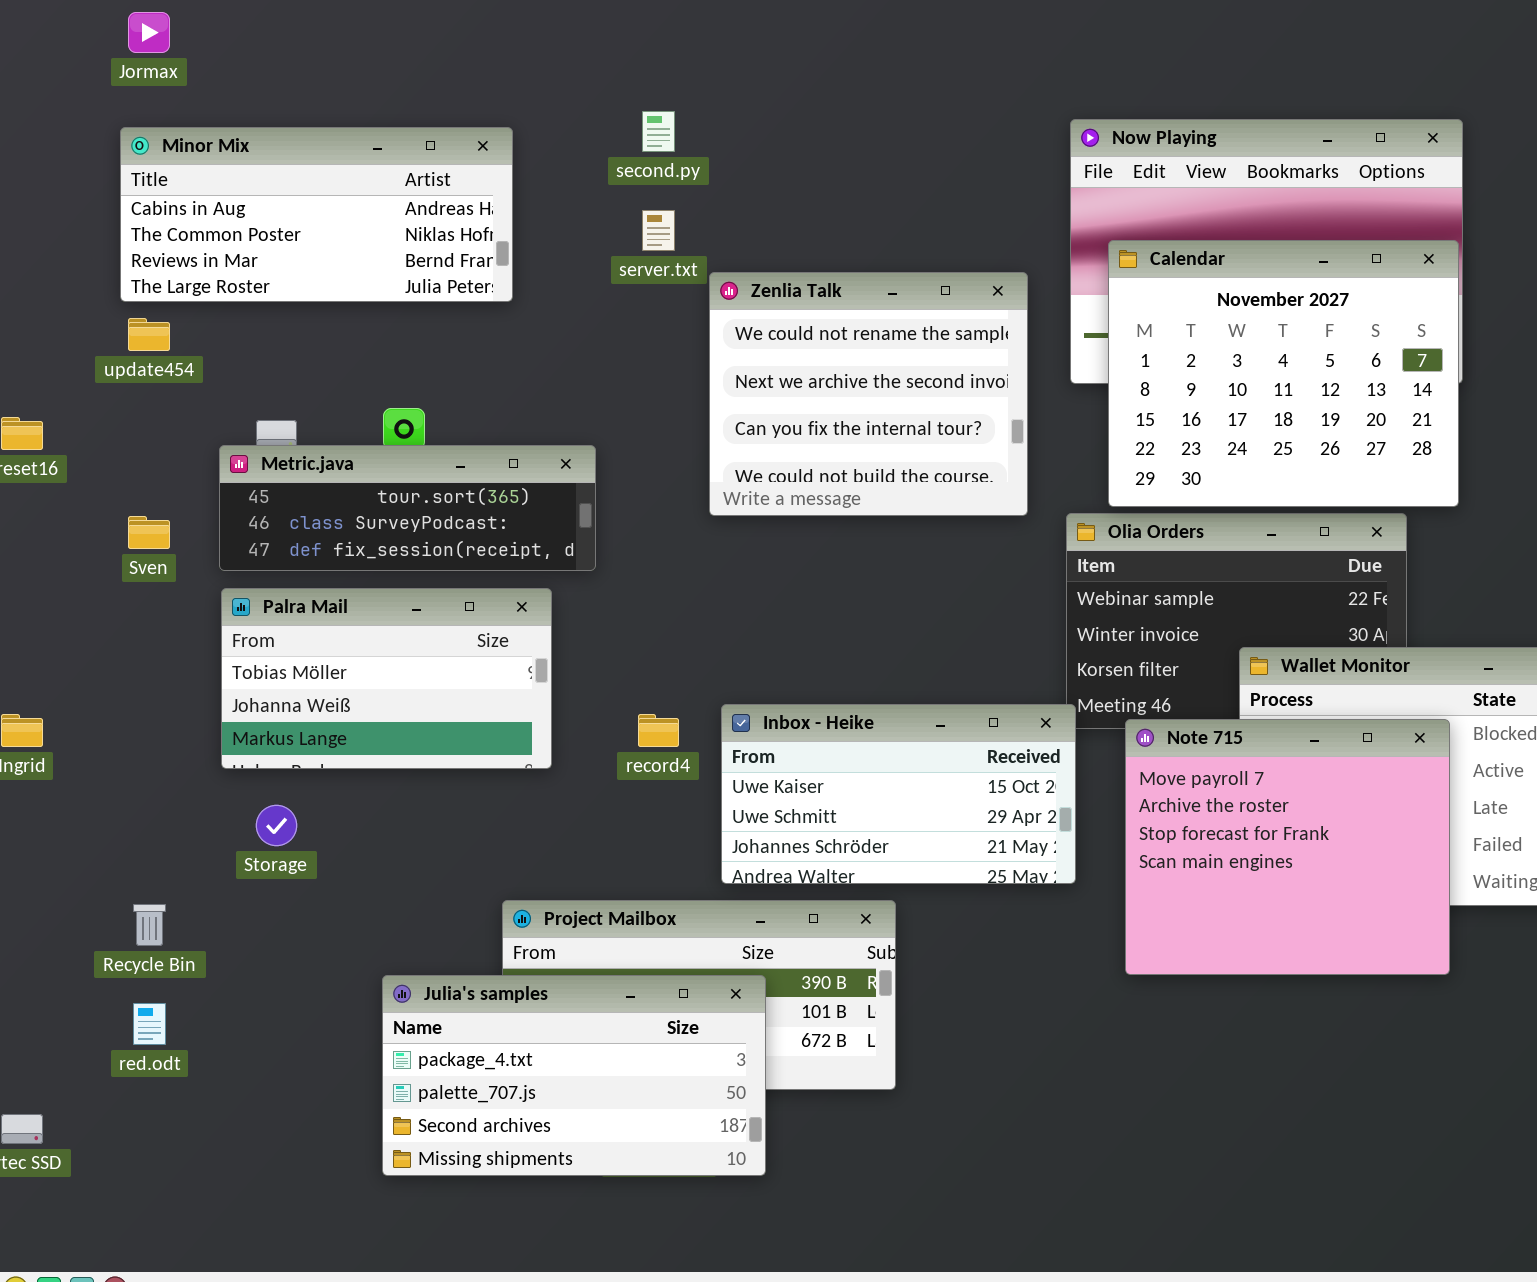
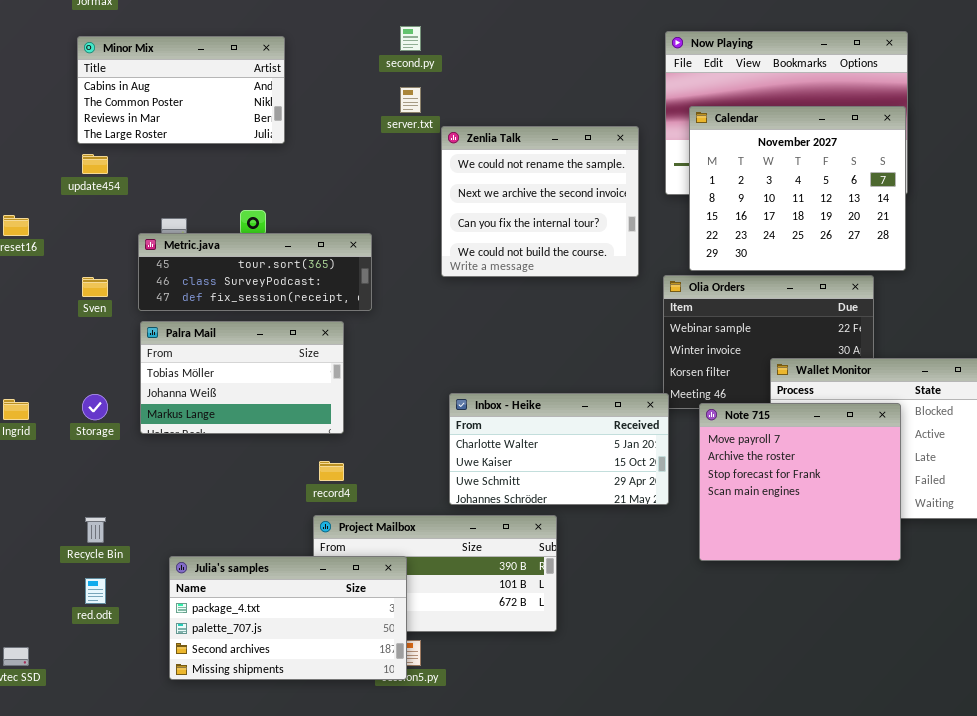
Minor Mix: [120,127,513,302] -> [77,36,285,144], resized
Inbox - Heike: [721,704,1076,884] -> [449,393,669,505], scrolled up 1 row
record4: [638,714,679,747] -> [319,461,344,481], moved
Storage: [256,805,297,846] -> [82,394,108,420], moved
Julia's samples: [382,975,766,1176] -> [169,556,407,680], moved

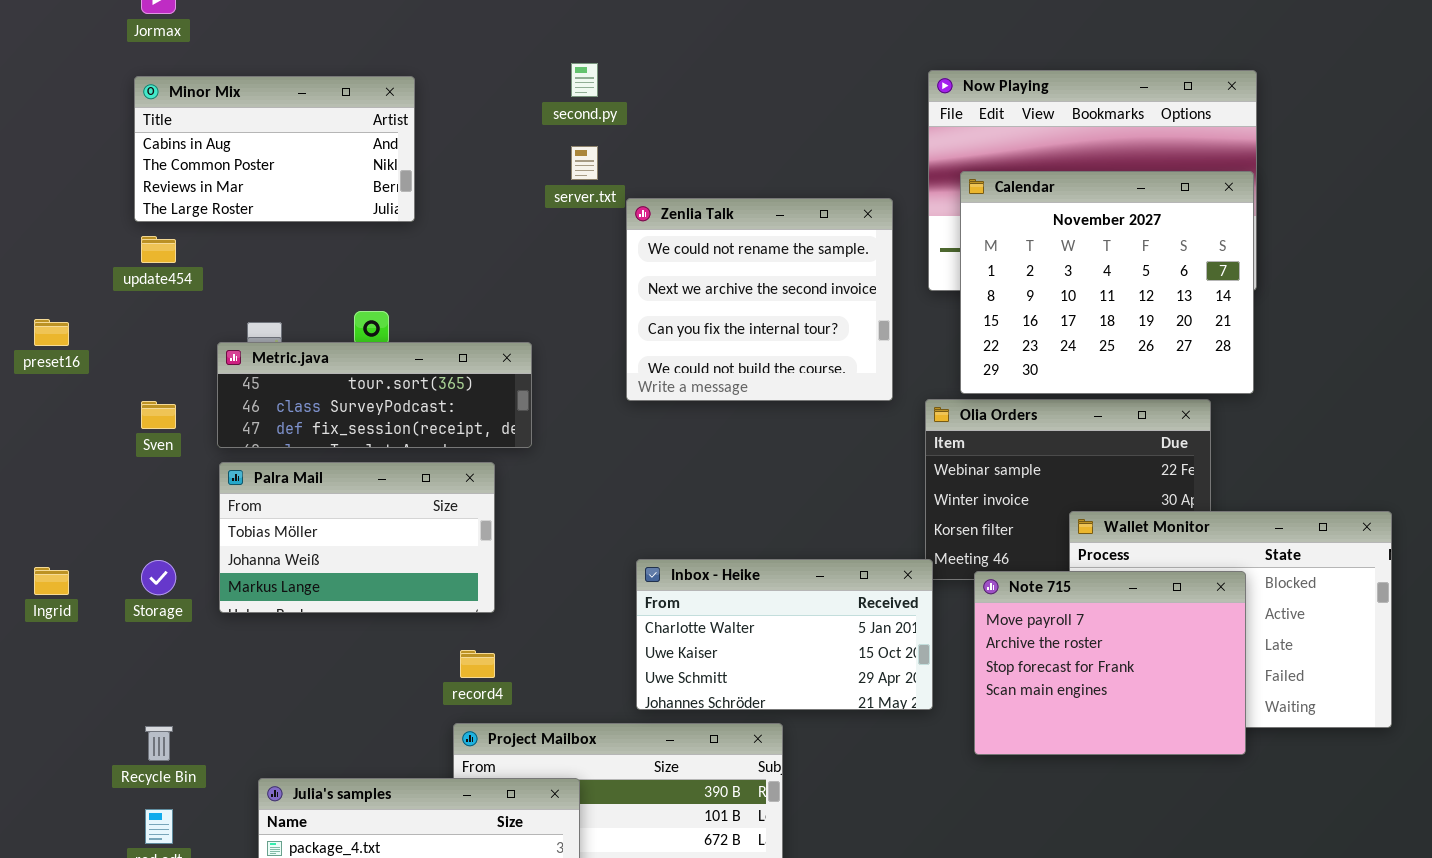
Note 715: [699,403,901,561] -> [974,571,1246,755], resized

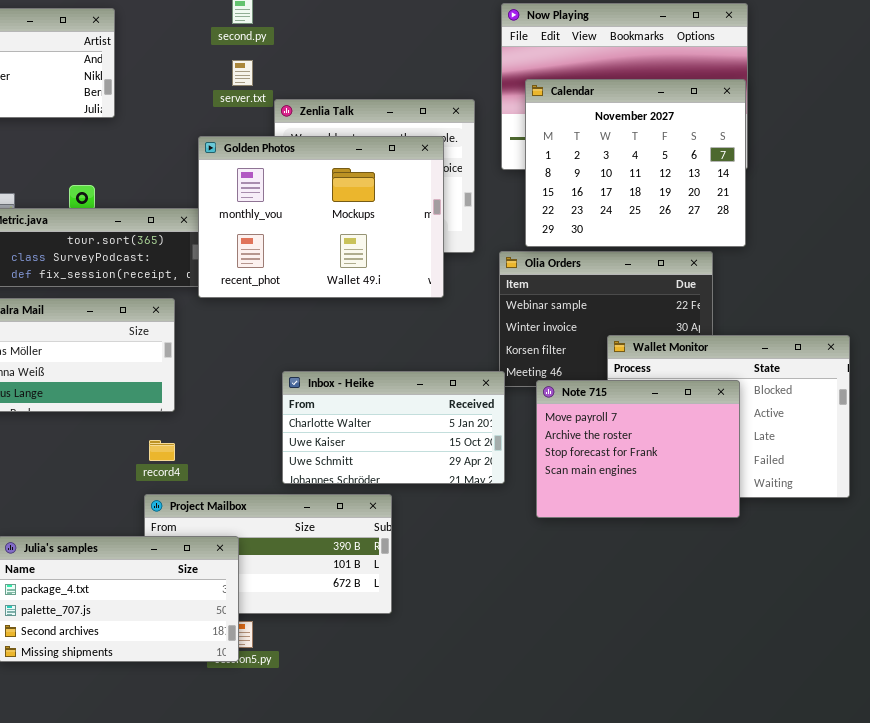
Golden Photos: none -> [198,136,444,298], opened

